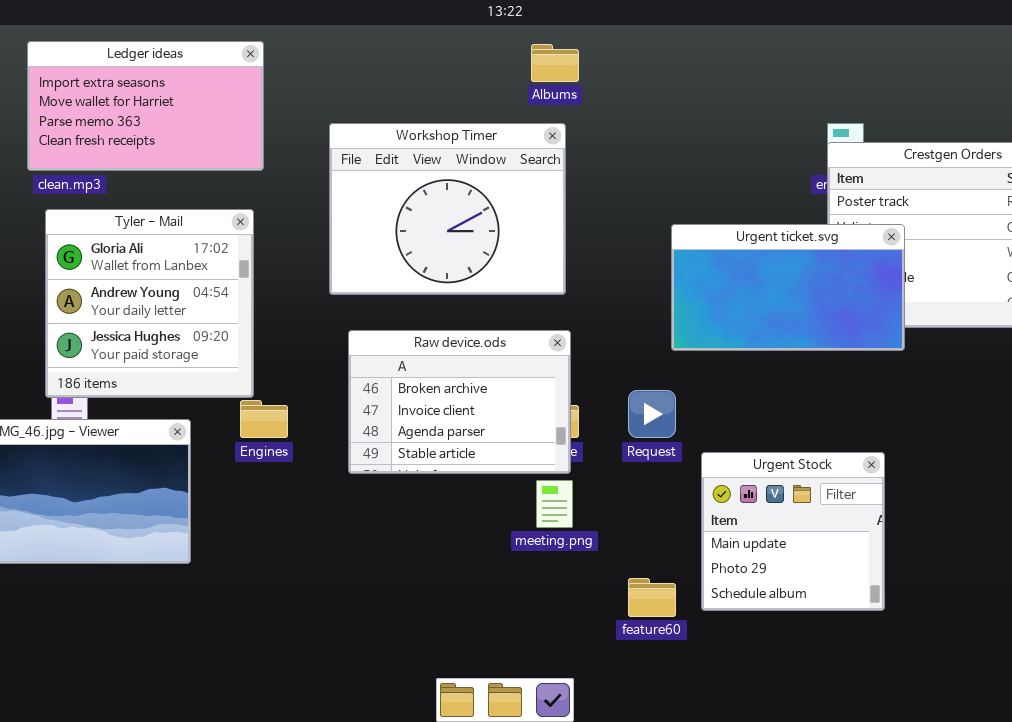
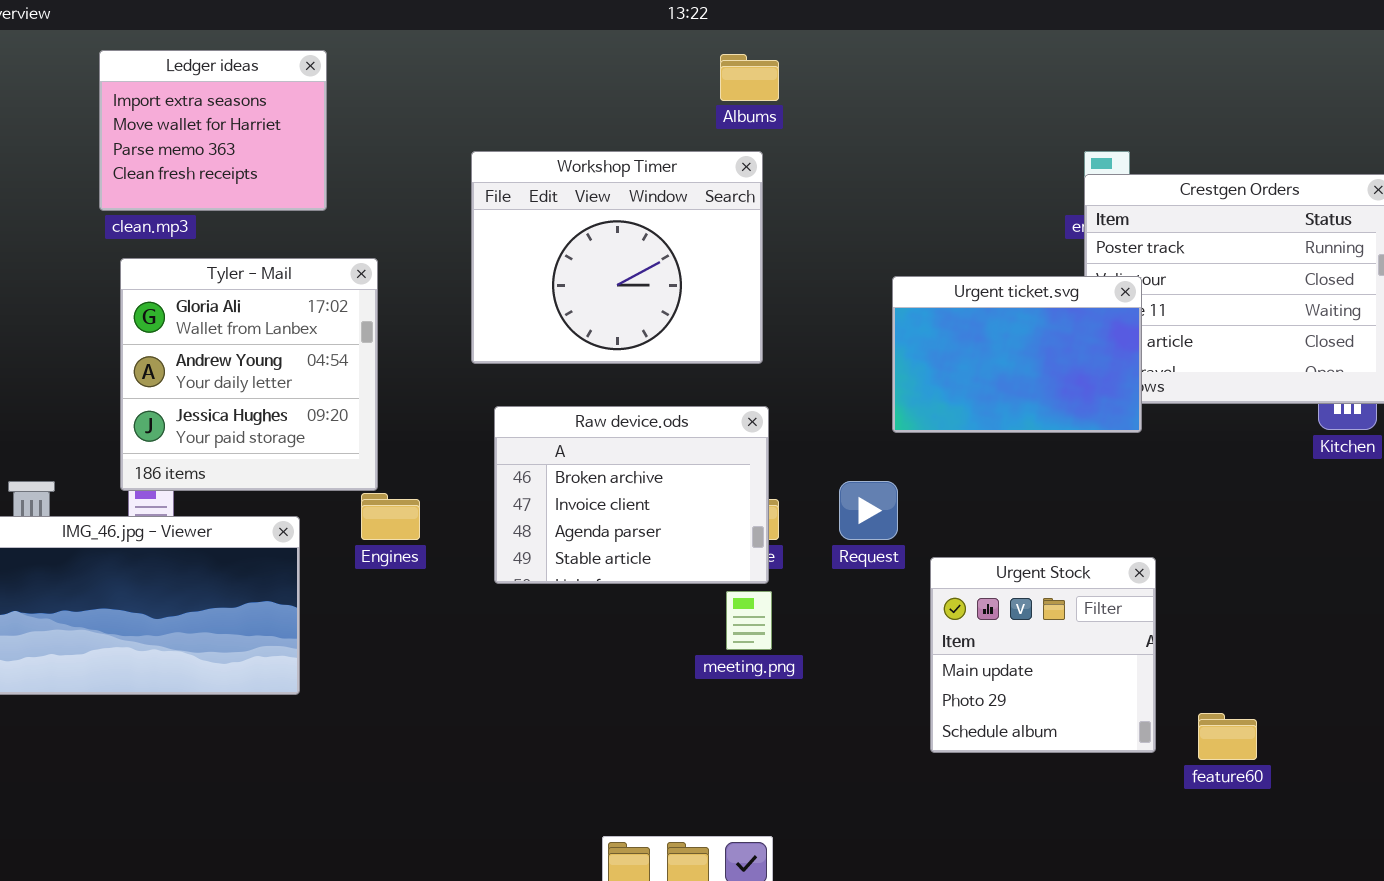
Ledger ideas: [27,41,264,171] -> [99,50,327,211], resized
Urgent ticket.svg: [671,224,905,351] -> [892,276,1142,433], resized
feature60: [628,578,676,617] -> [1198,713,1257,760], moved

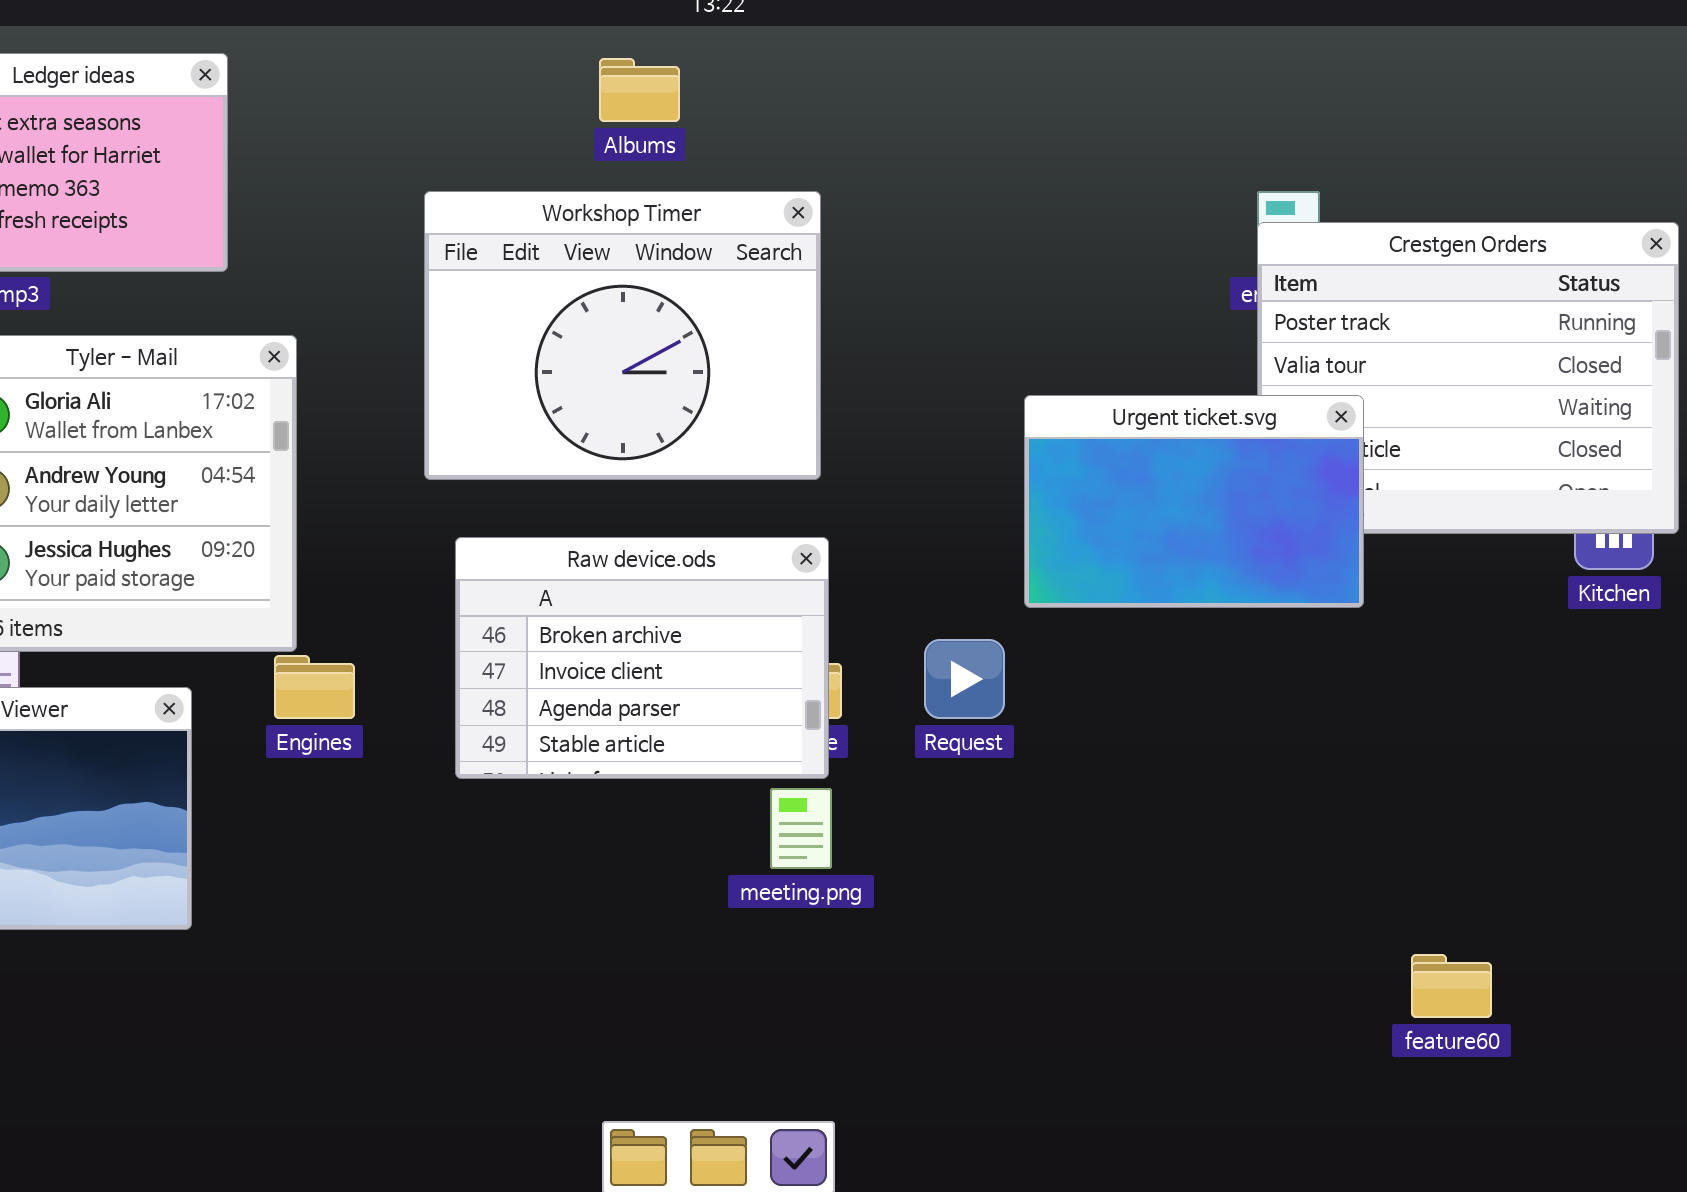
Albums: [720,54,779,101] -> [599,58,680,122], moved
Urgent ticket.svg: [892,276,1142,433] -> [1024,395,1364,608], moved
Urgent Stock: [930,557,1156,753] -> none, closed

